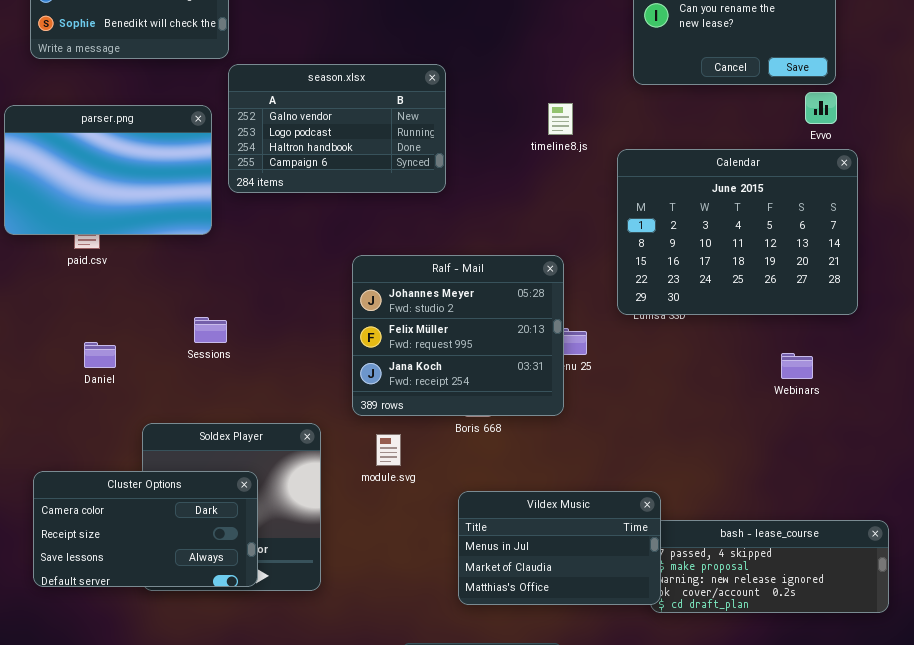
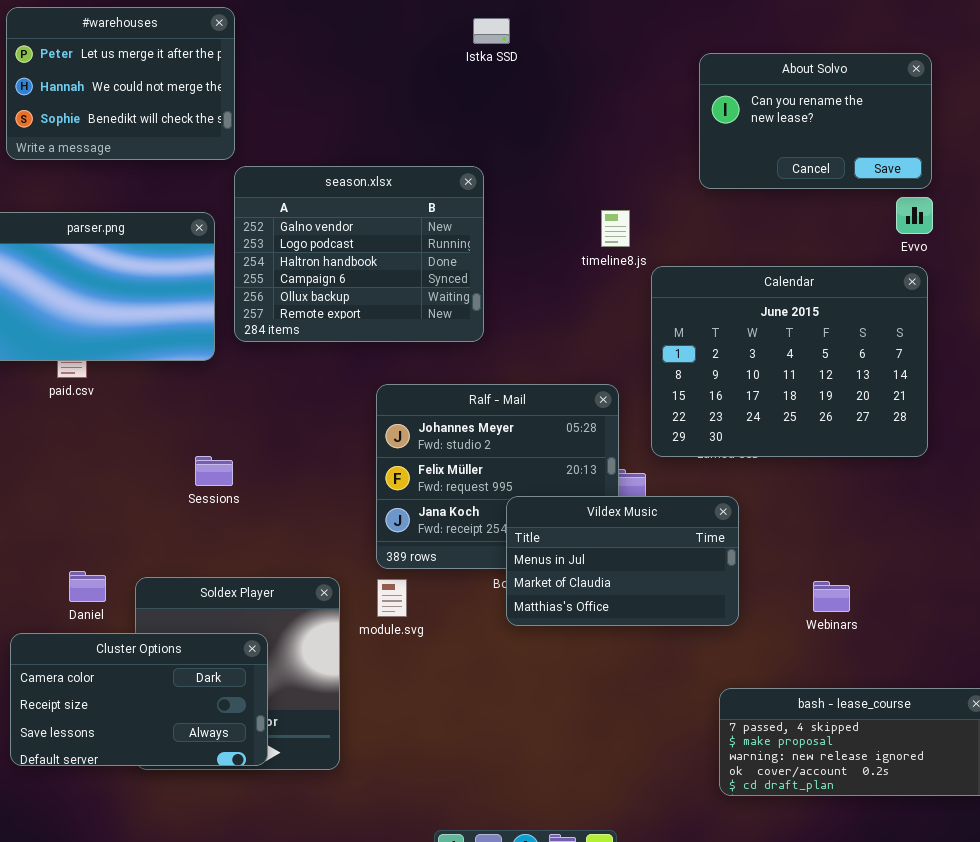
season.xlsx: [228,64,446,193] -> [234,166,484,342], resized
Calendar: [617,149,858,315] -> [651,266,928,457], moved
Daniel: [84,342,116,368] -> [69,571,106,602], moved
Webinars: [781,353,813,379] -> [813,581,850,612], moved
module.svg: [376,434,401,466] -> [377,579,407,617], moved
Vildex Music: [458,491,661,605] -> [506,496,739,626], moved

